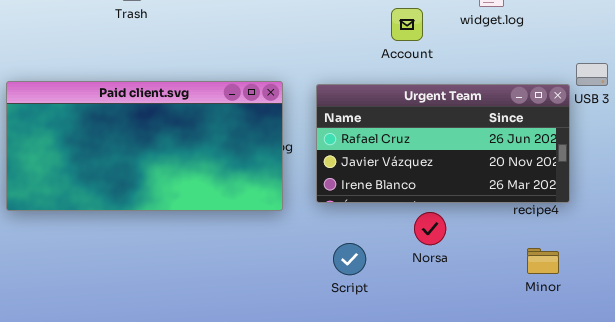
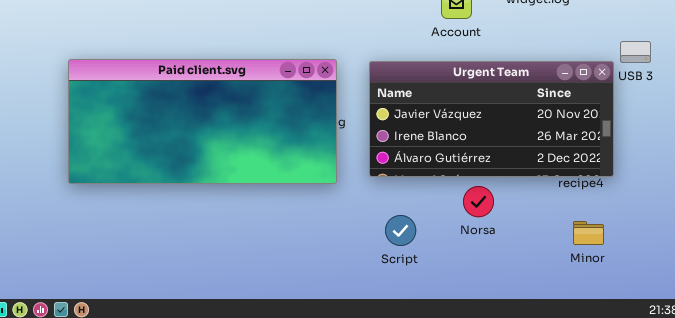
Urgent Team: [316,84,570,203] -> [369,61,614,177], scrolled down 1 row

